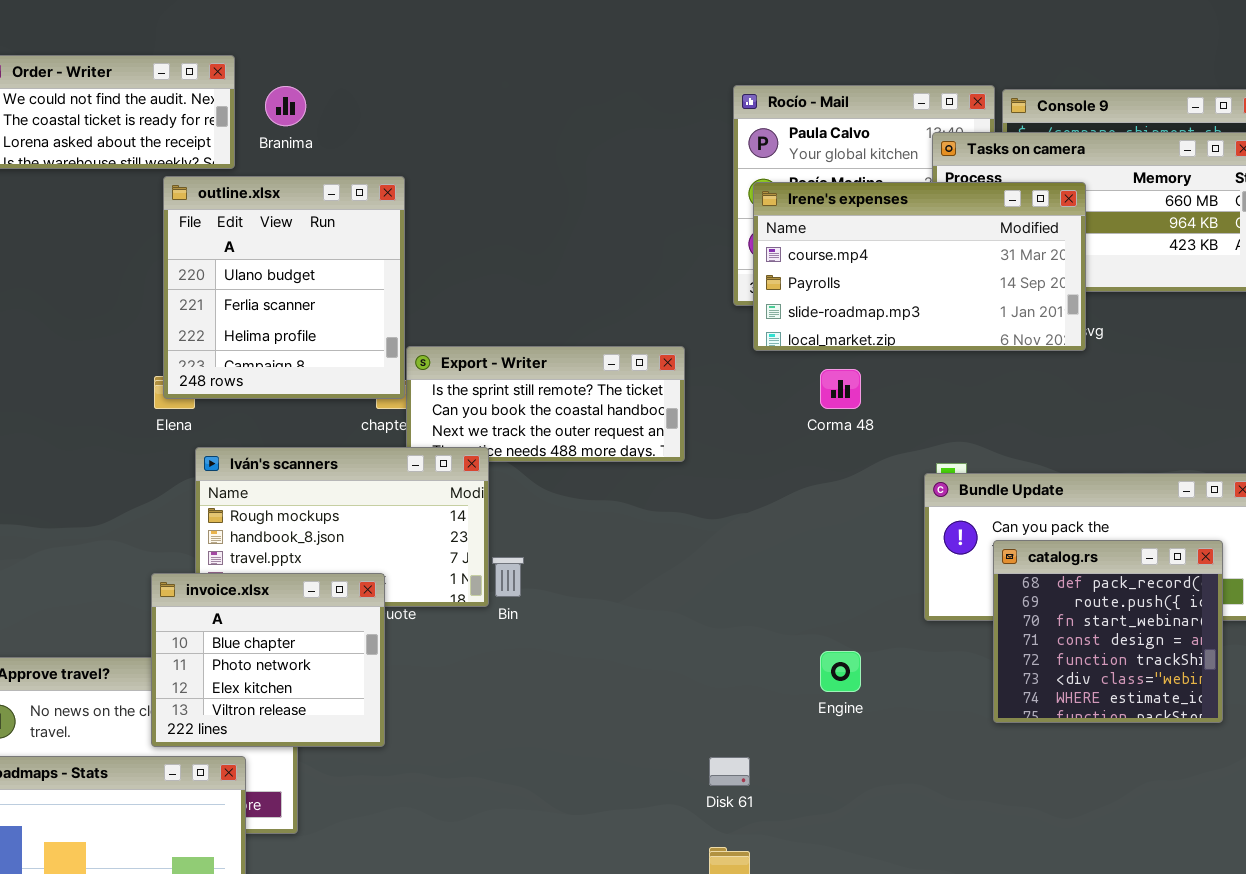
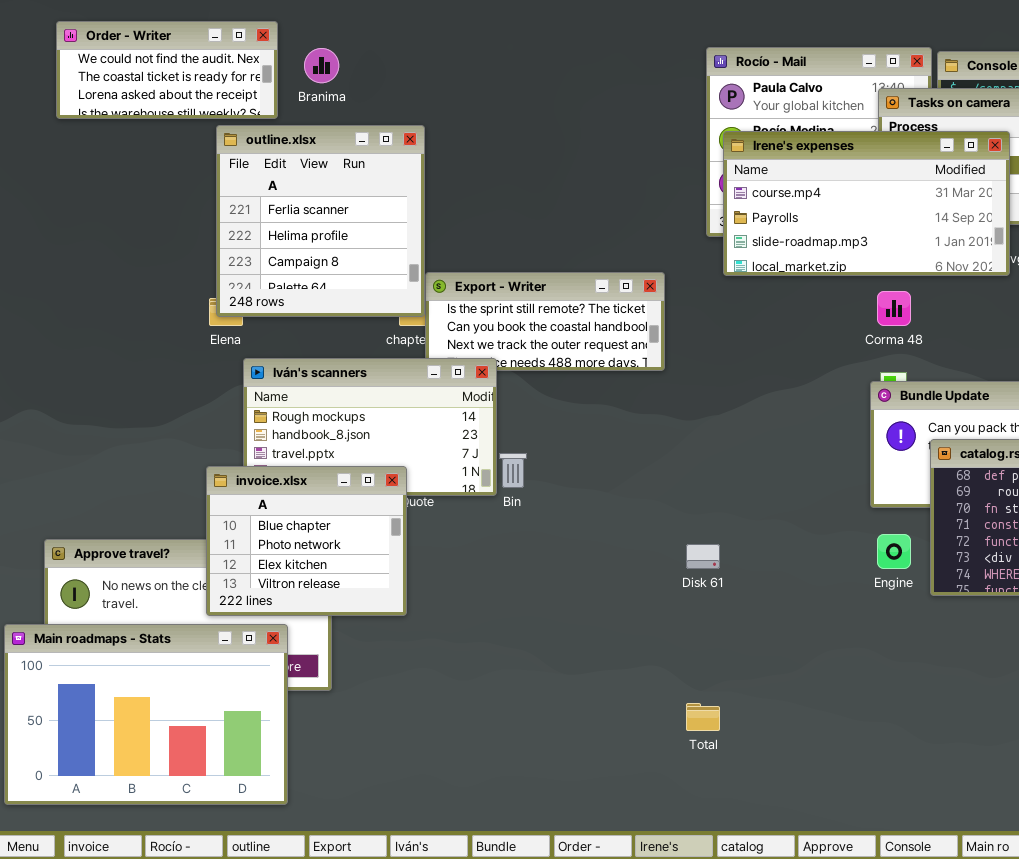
outline.xlsx: [163,176,405,399] -> [216,125,425,317], scrolled down 1 row
Corma 48: [820,369,861,409] -> [877,291,911,326], moved
Engine: [820,651,861,692] -> [877,534,911,569], moved
Disk 61: [709,757,750,786] -> [686,544,720,569], moved

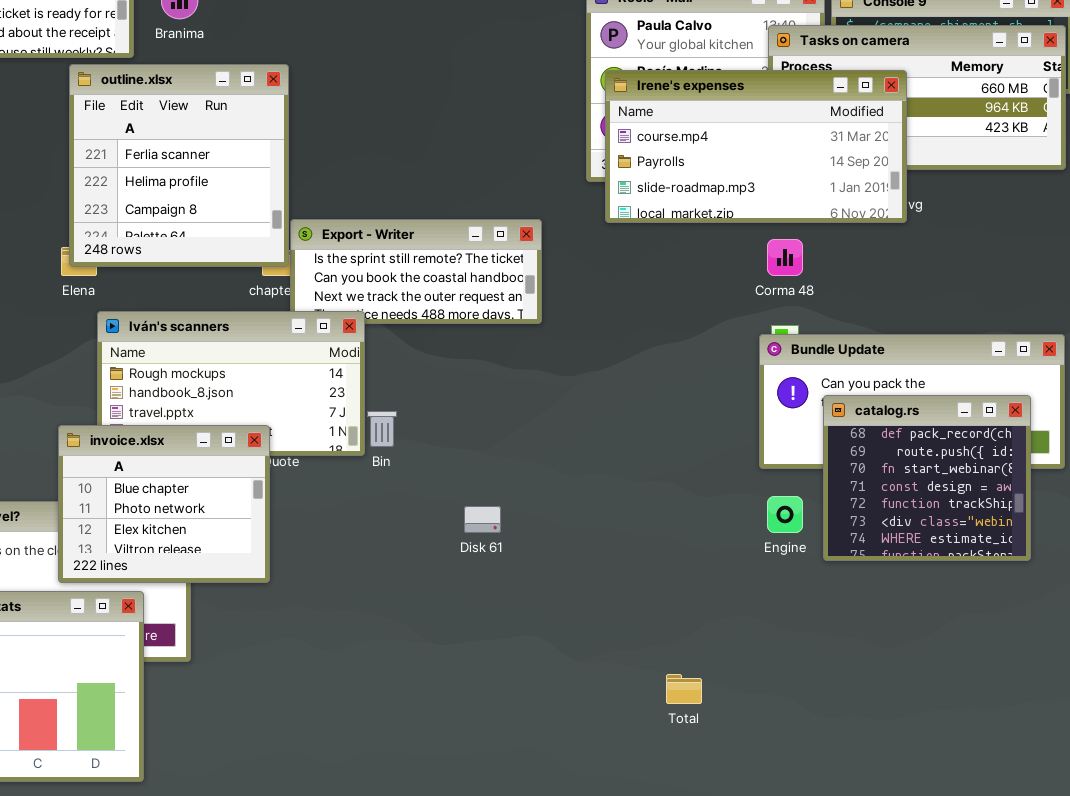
Disk 61: [686,544,720,569] -> [464,506,501,533], moved
Total: [686,703,720,731] -> [666,674,702,704], moved

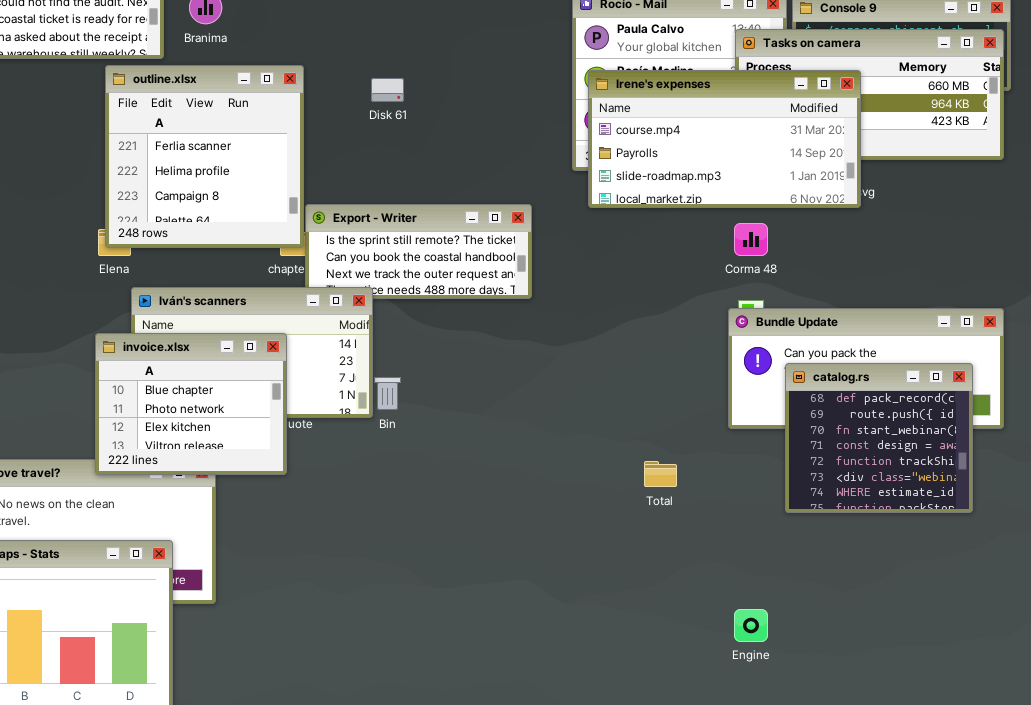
invoice.xlsx: [58,425,270,583] -> [95,333,287,475], moved
Engine: [767,496,803,533] -> [734,609,768,642], moved
Disk 61: [464,506,501,533] -> [371,78,404,102], moved
Total: [666,674,702,704] -> [644,461,677,487], moved

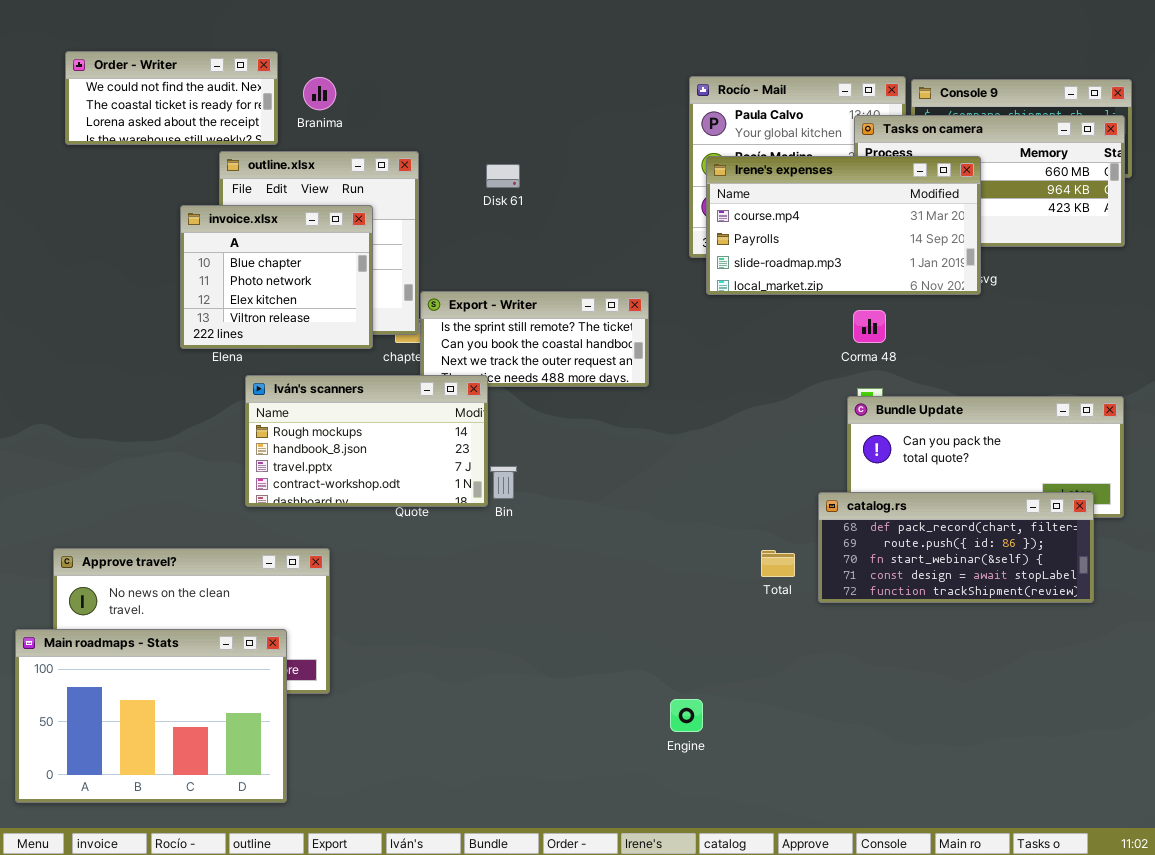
invoice.xlsx: [95,333,287,475] -> [180,205,373,349], moved
catalog.rs: [785,363,973,513] -> [818,492,1094,603], resized
Engine: [734,609,768,642] -> [670,699,703,732], moved

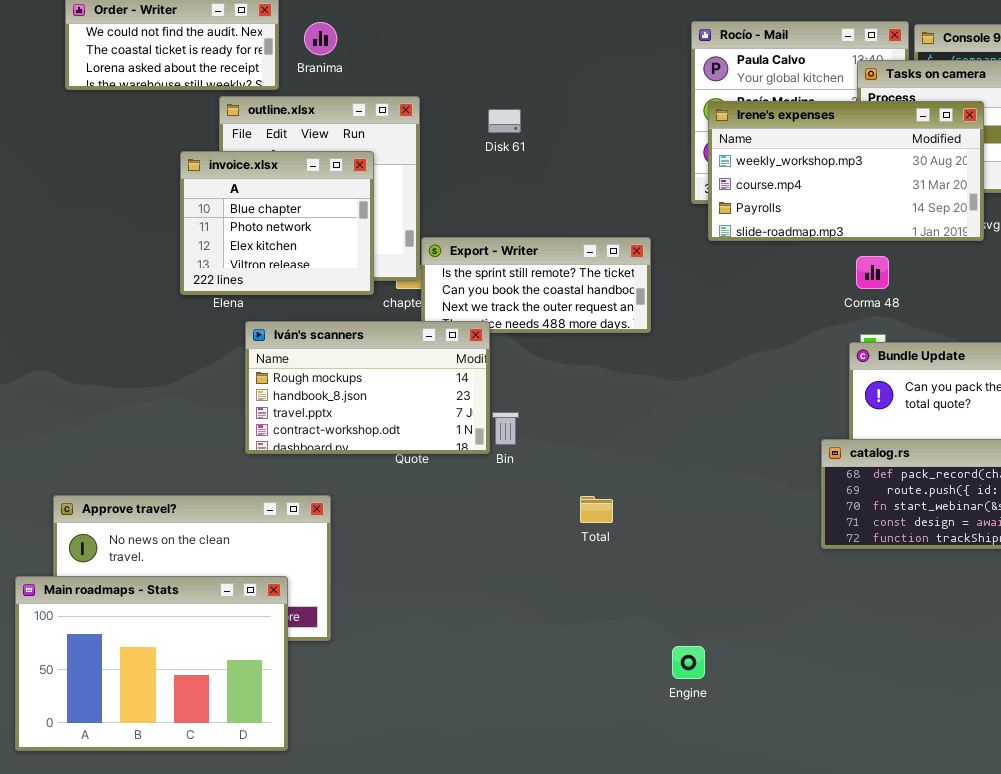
Irene's expenses: [706,156,981,295] -> [708,101,984,241], scrolled up 1 row
Total: [761,550,795,577] -> [580,496,613,523], moved

